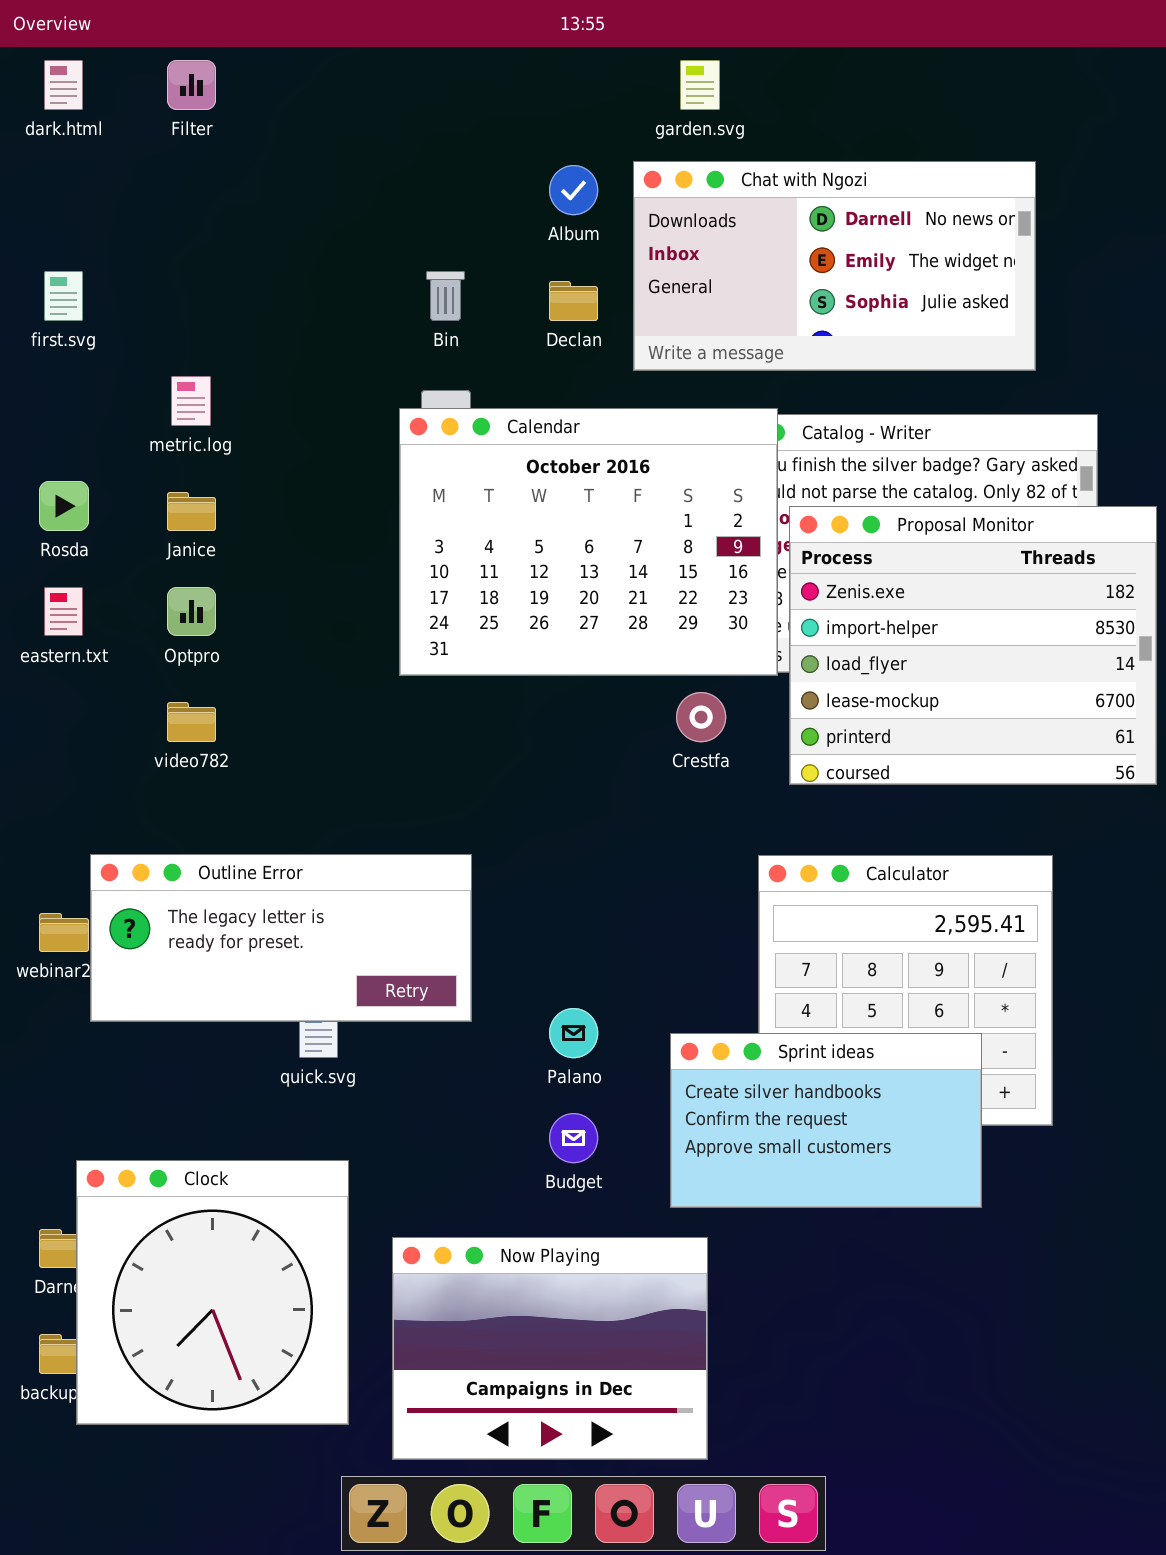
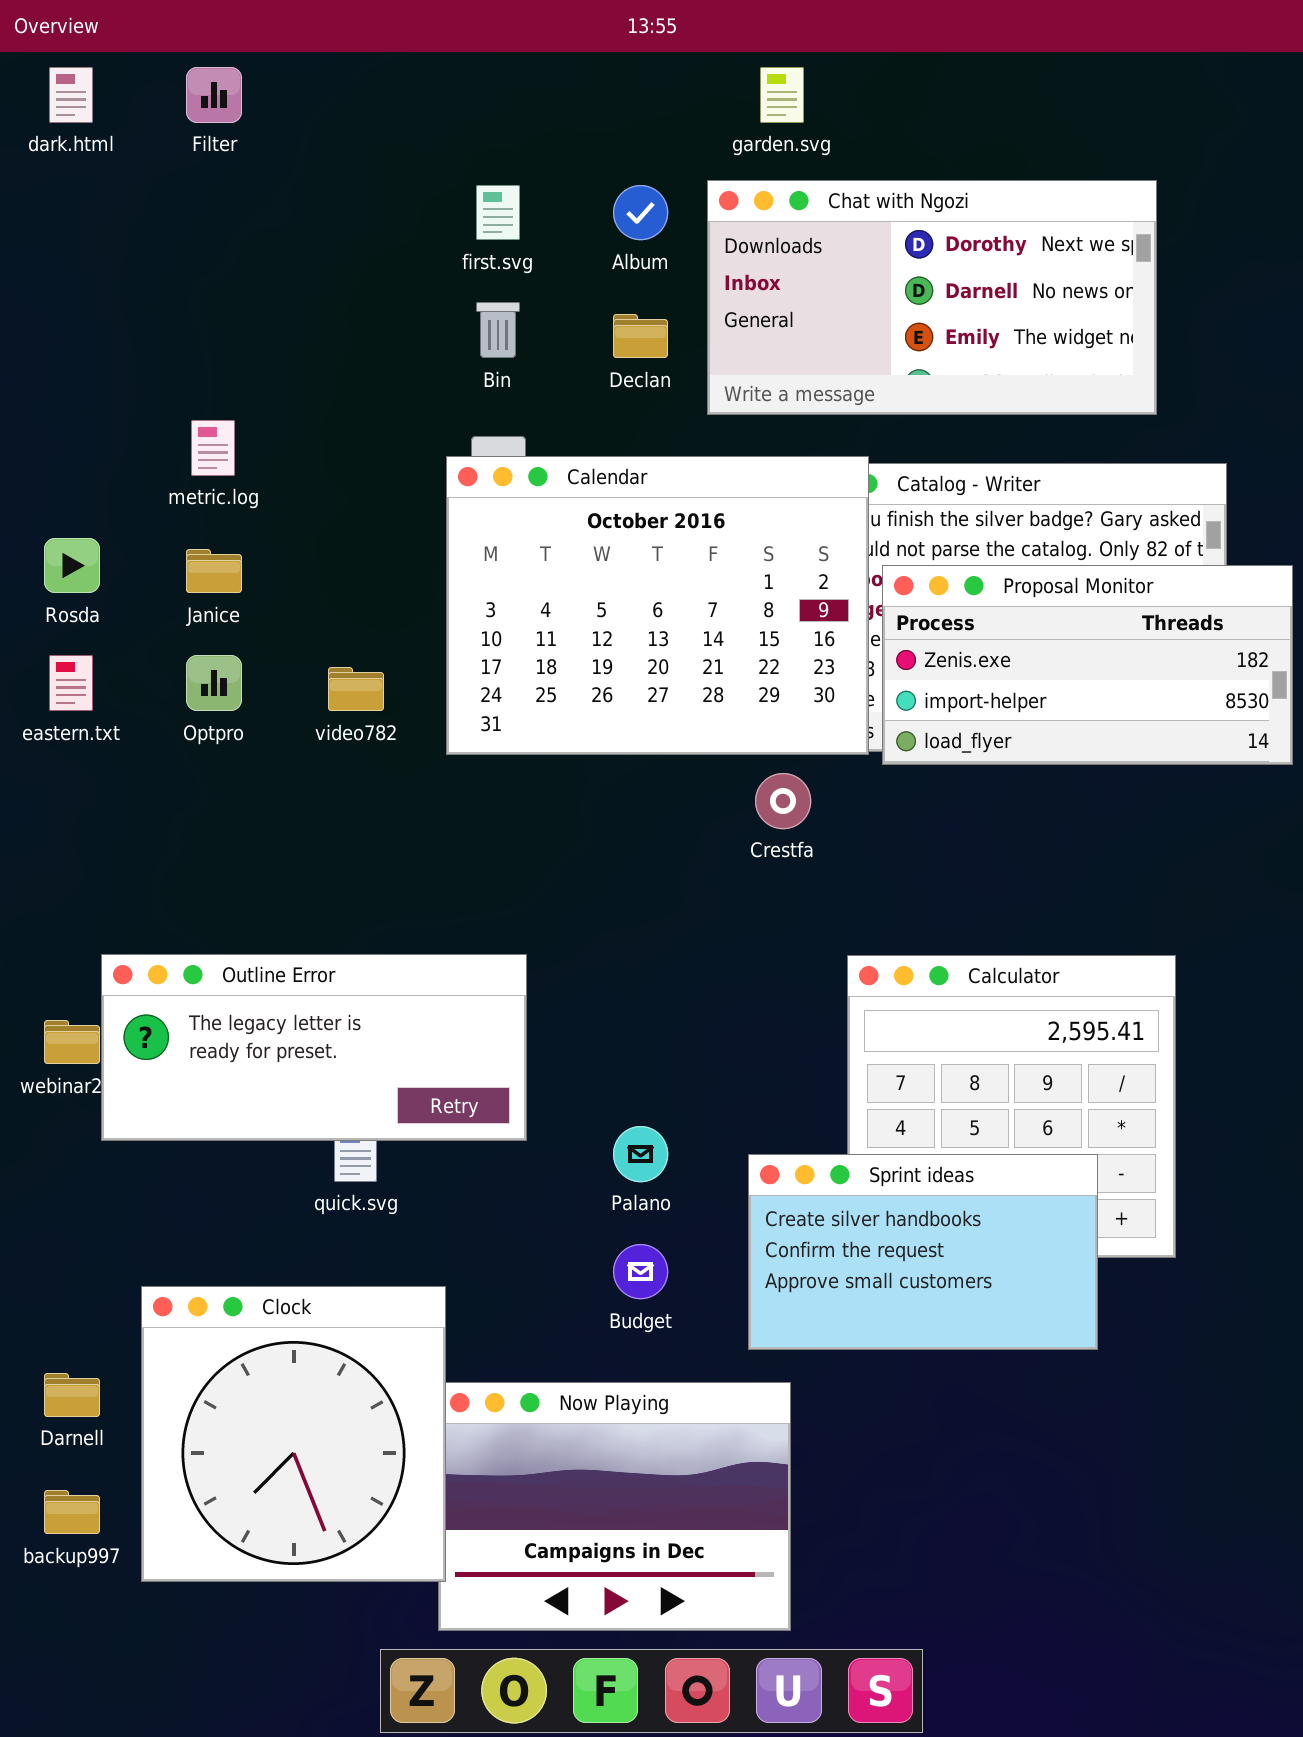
Chat with Ngozi: [633,161,1036,371] -> [707,180,1157,415], scrolled up 1 row
first.svg: [44,271,83,321] -> [476,185,520,240], moved
Proposal Monitor: [789,506,1157,785] -> [882,565,1293,765], resized
video782: [167,702,216,742] -> [328,667,384,711], moved
Clock: [76,1160,349,1425] -> [141,1286,446,1582], moved

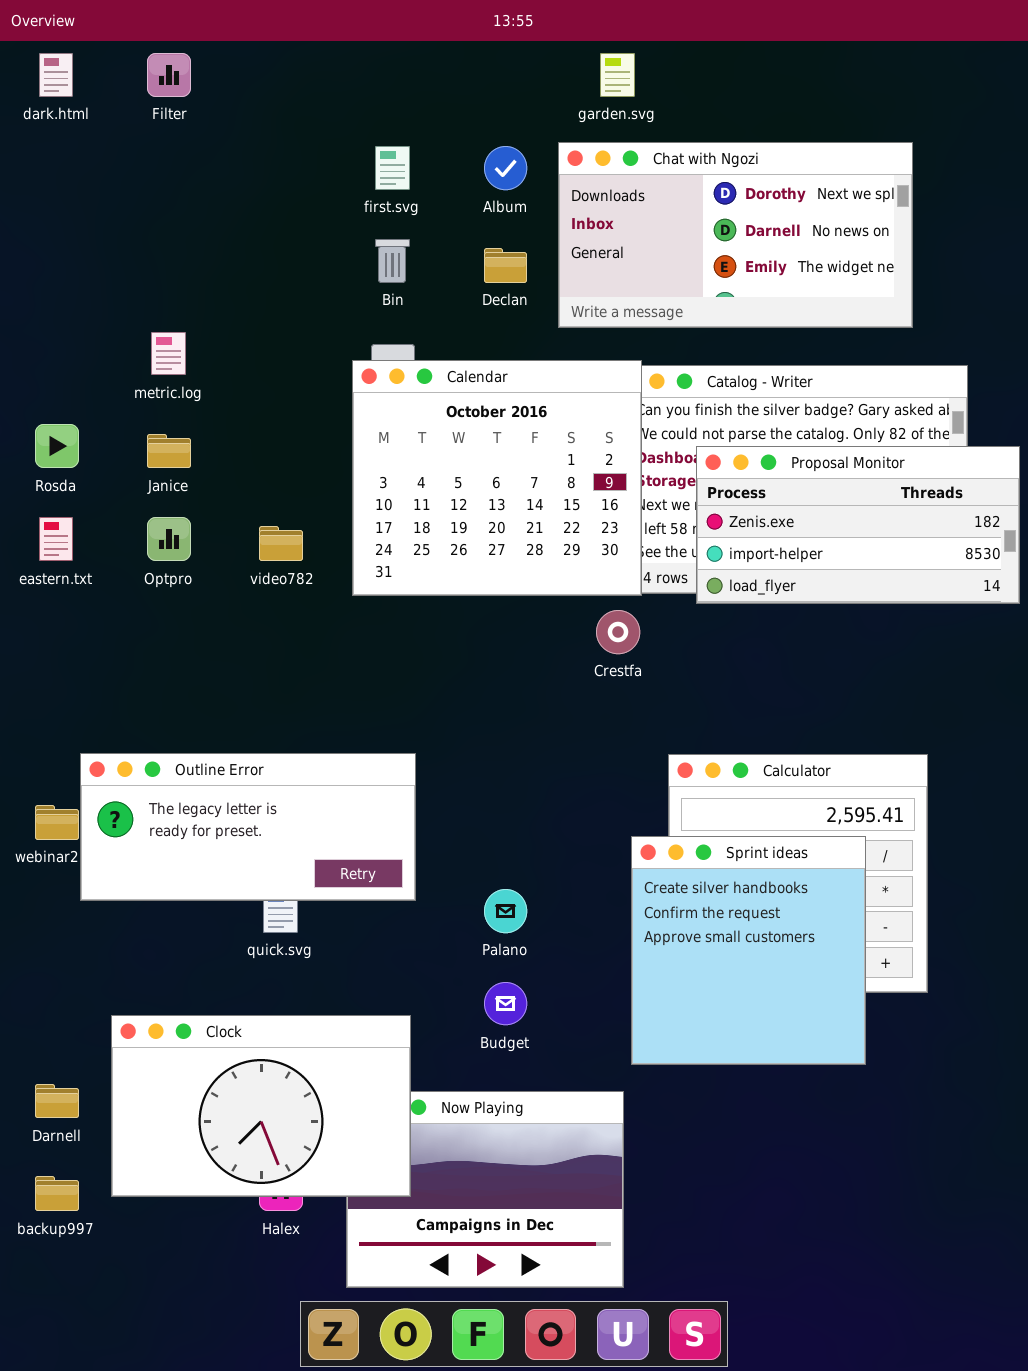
Calendar: [446,456,869,755] -> [352,360,642,596], resized
Sprint ideas: [748,1154,1098,1350] -> [631,836,866,1065], resized
Clock: [141,1286,446,1582] -> [111,1015,411,1197], resized

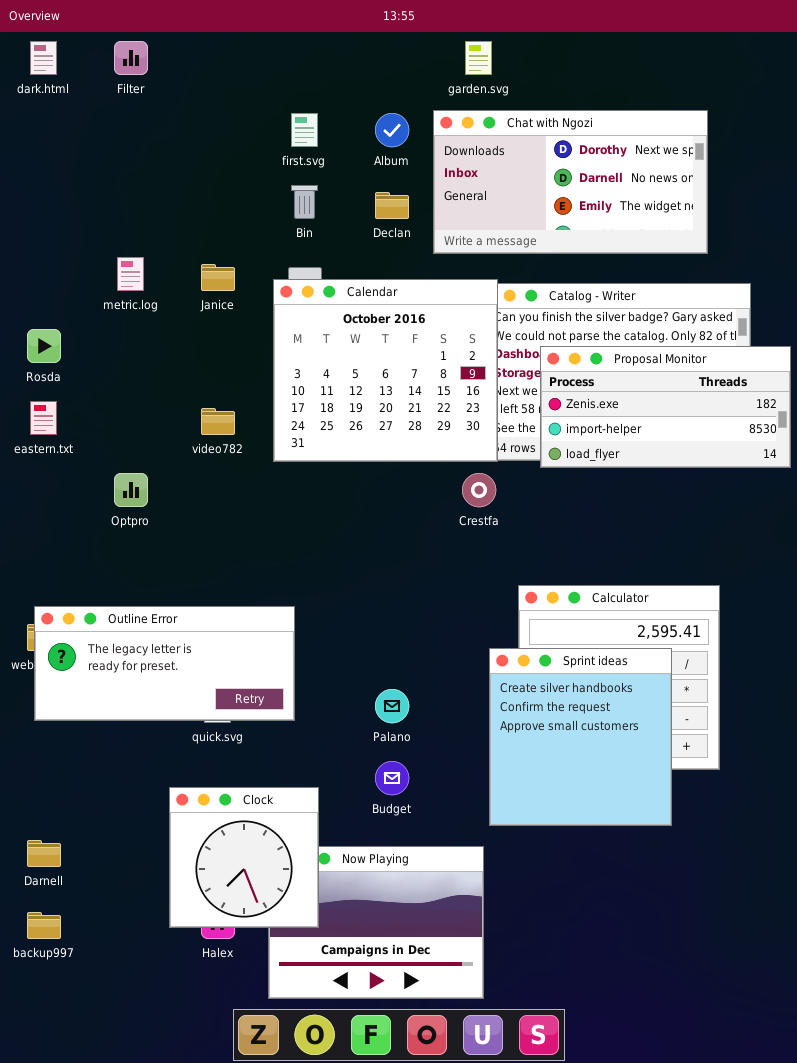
Janice: [147,434,191,468] -> [201,264,235,291], moved
Optpro: [147,517,191,561] -> [114,473,148,507], moved
Outline Error: [80,753,416,901] -> [34,606,295,721], moved
Clock: [111,1015,411,1197] -> [169,787,319,928], resized

